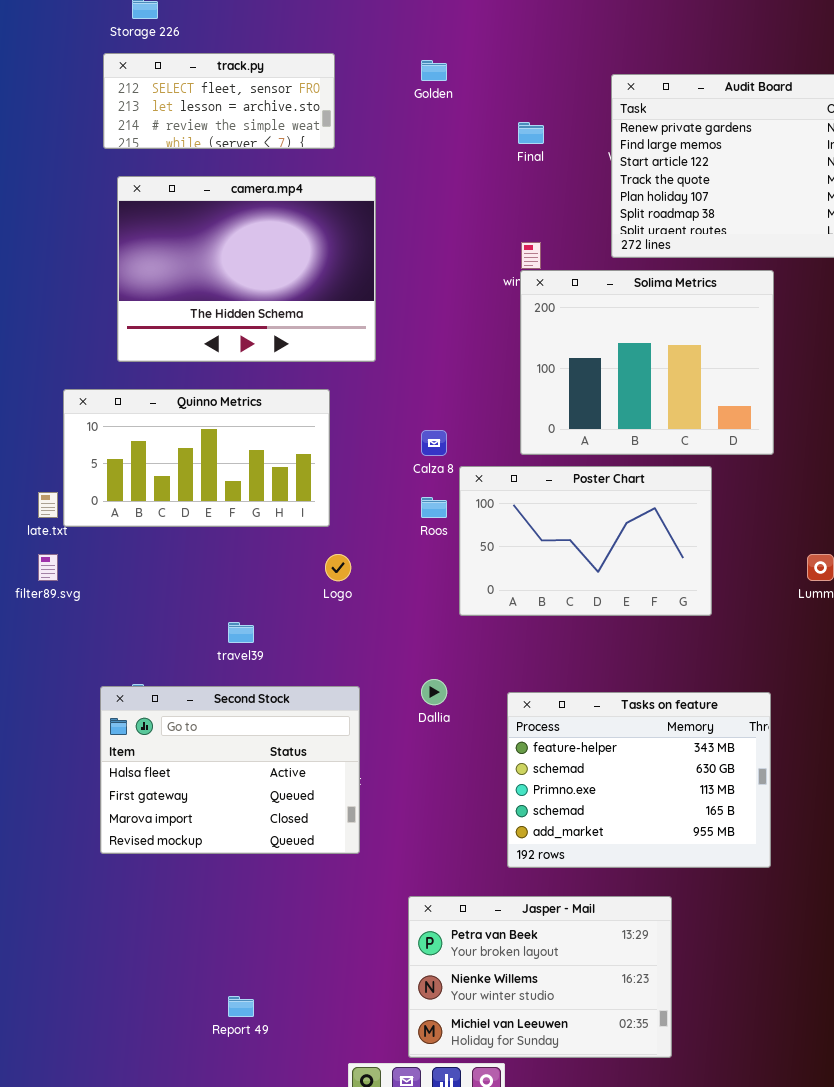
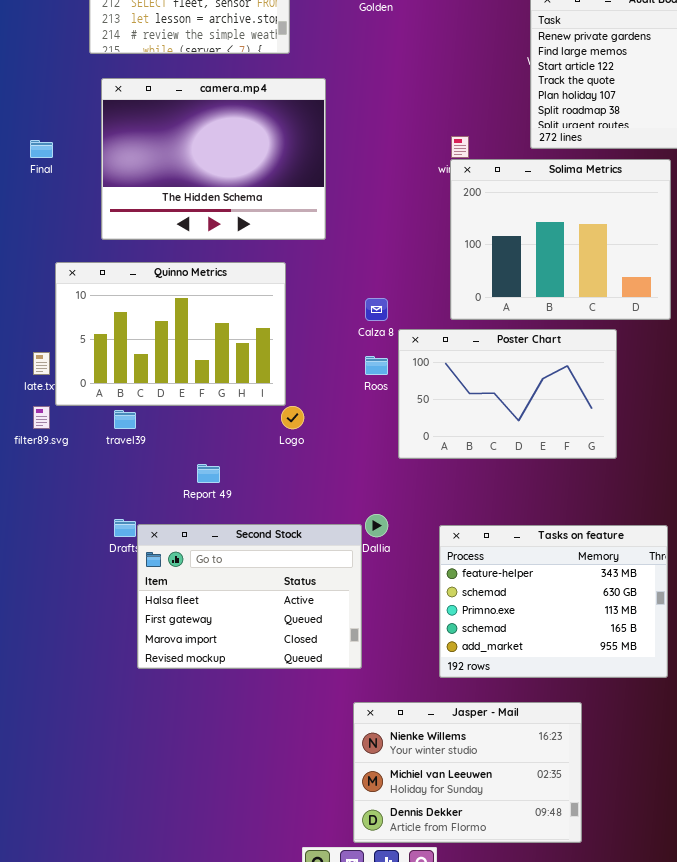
Final: [518,122,544,144] -> [30,140,53,158], moved
Quinno Metrics: [63,389,330,527] -> [55,262,286,406], resized
travel39: [228,622,254,643] -> [114,410,136,429], moved
Second Stock: [100,686,360,854] -> [137,524,362,669], moved
Jasper - Mail: [408,896,672,1058] -> [353,702,582,843], scrolled down 1 row
Report 49: [228,996,254,1017] -> [197,464,220,483], moved

